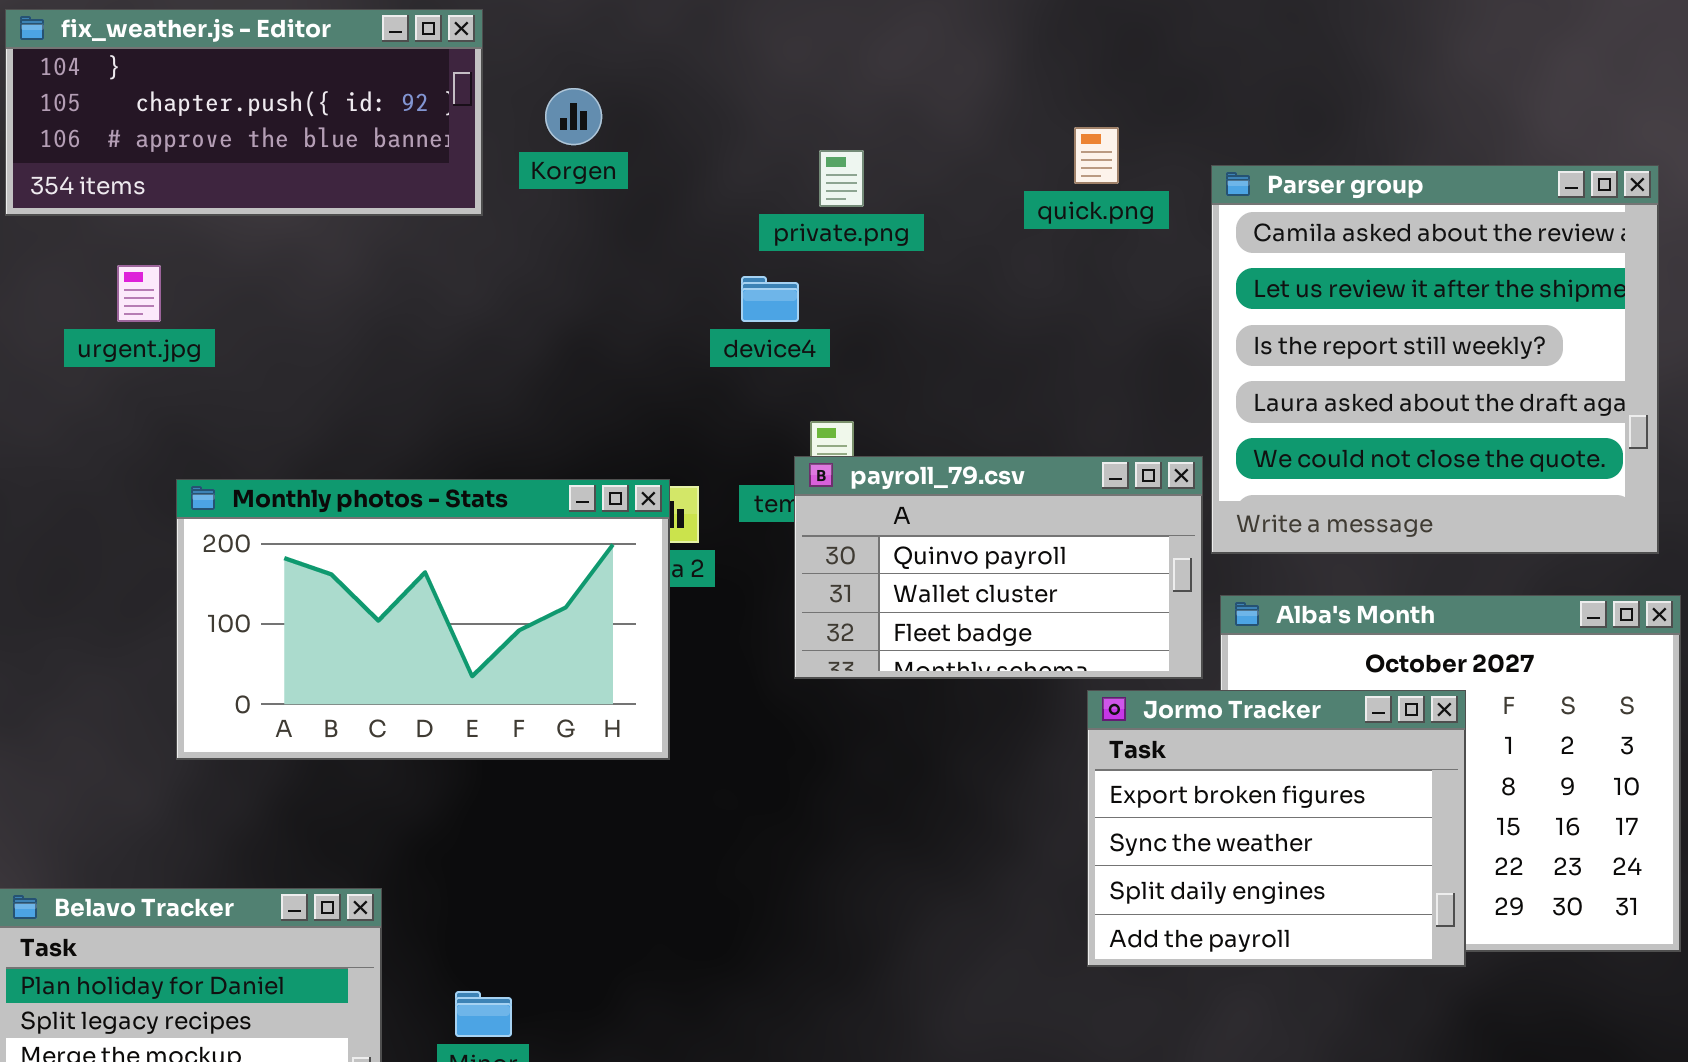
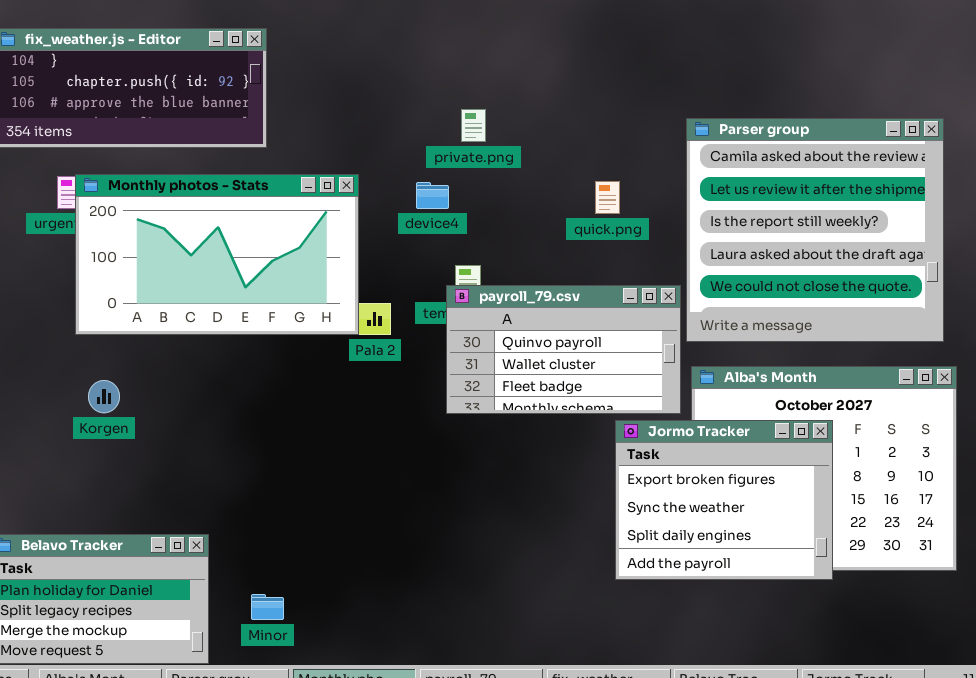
Korgen: [545,88,602,145] -> [88,380,120,413], moved
quick.png: [1074,127,1119,184] -> [595,181,620,214], moved
Monthly photos - Stats: [176,479,670,760] -> [75,174,359,335], moved

